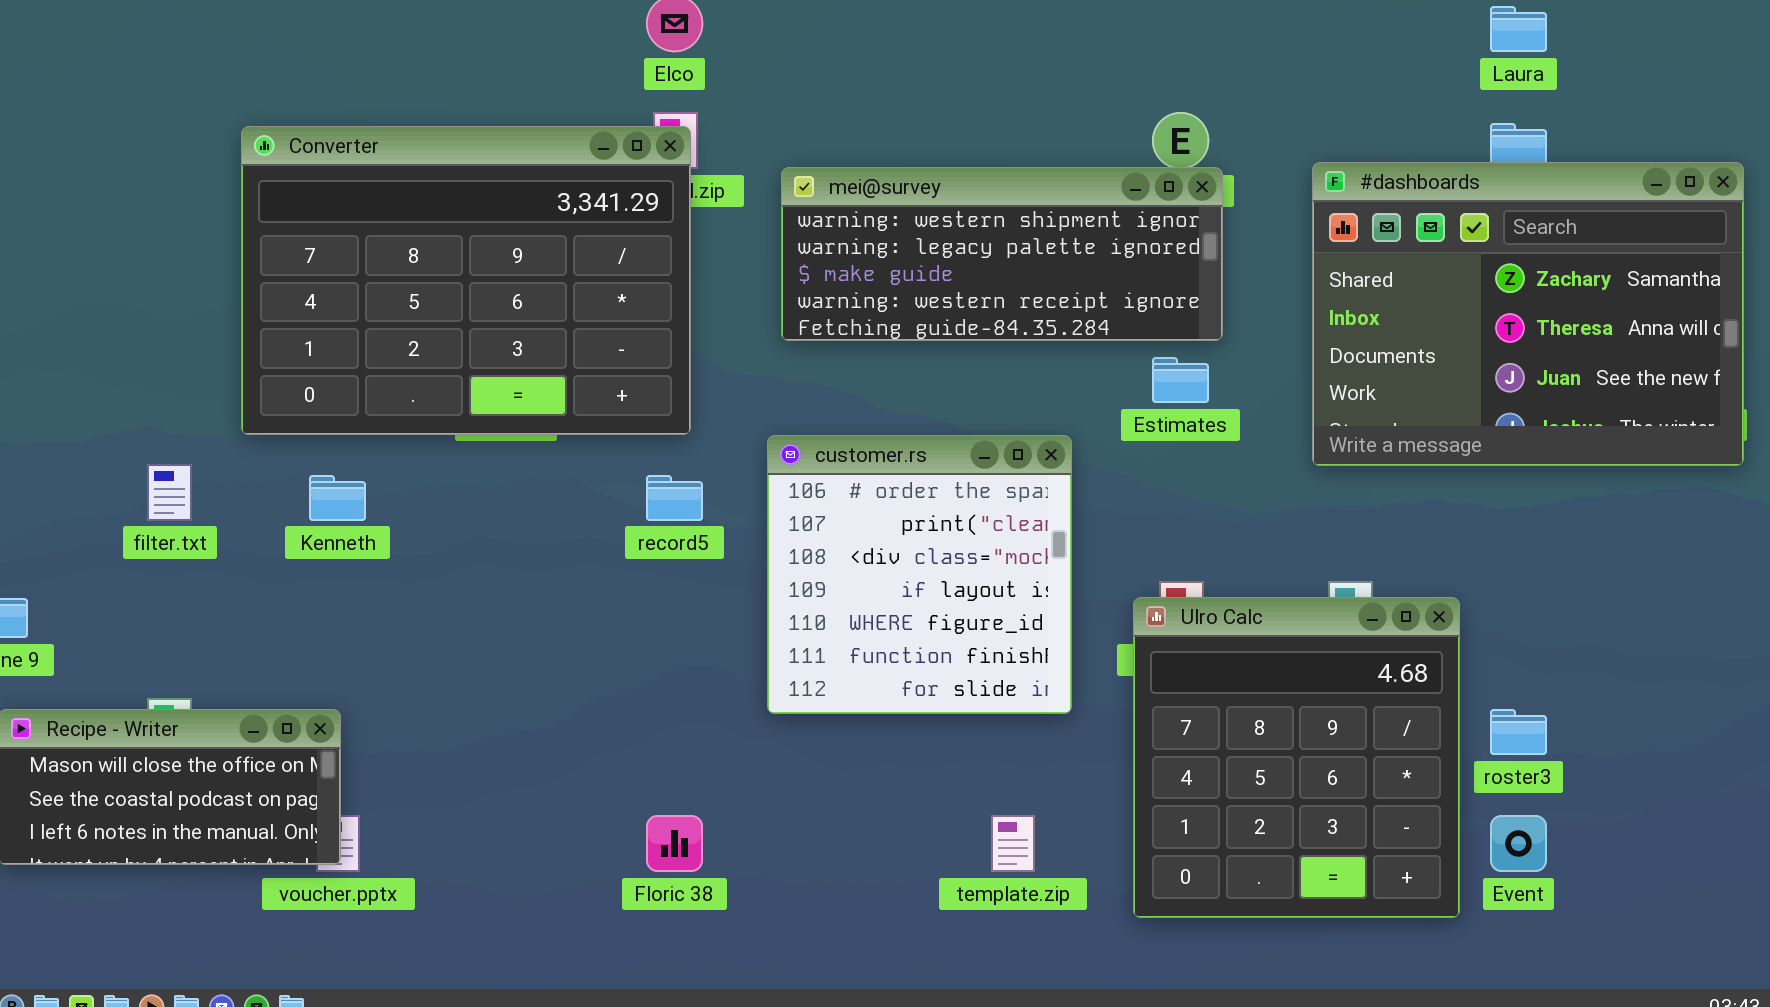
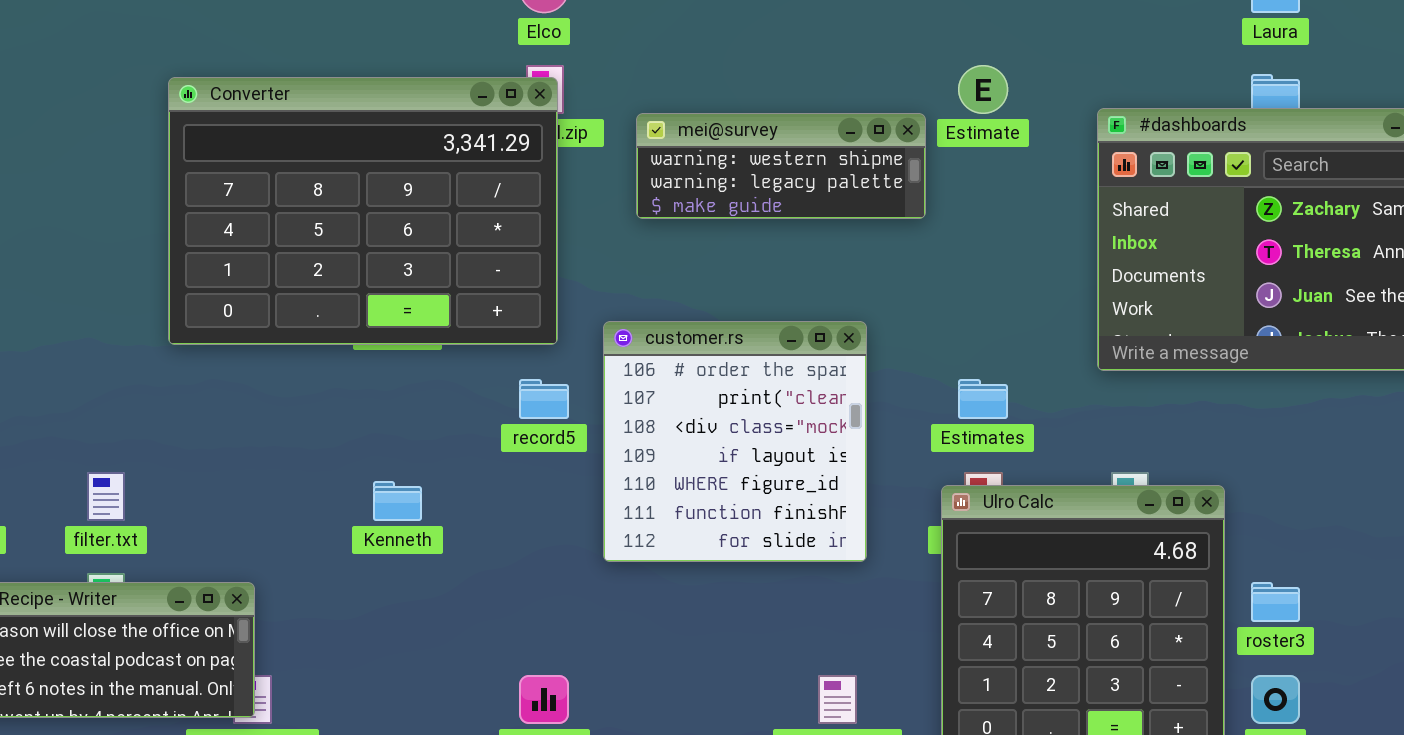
mei@survey: [781,167,1223,341] -> [636,113,926,219], resized
Estimates: [1152,357,1209,403] -> [958,379,1008,419], moved
customer.rs: [767,435,1072,714] -> [603,321,867,562], moved
filter.txt: [147,464,192,521] -> [87,472,125,521], moved
Kenneth: [309,475,366,521] -> [373,481,422,521], moved

